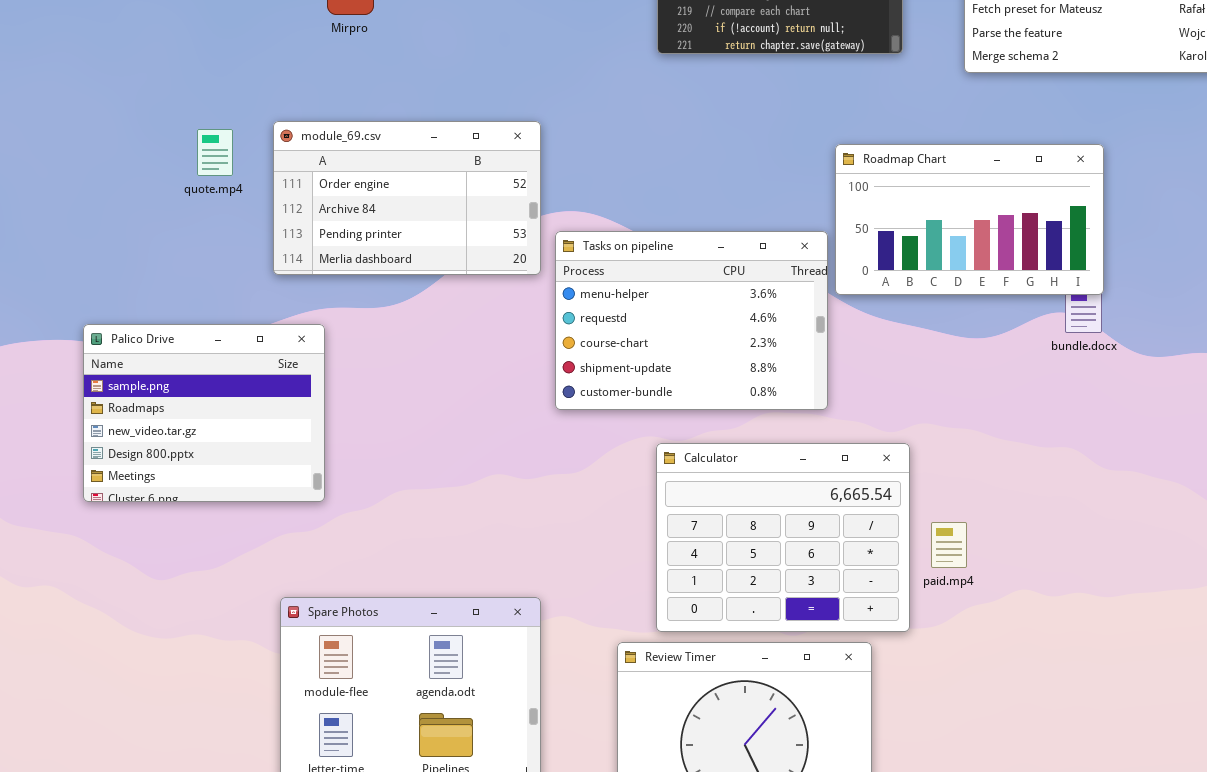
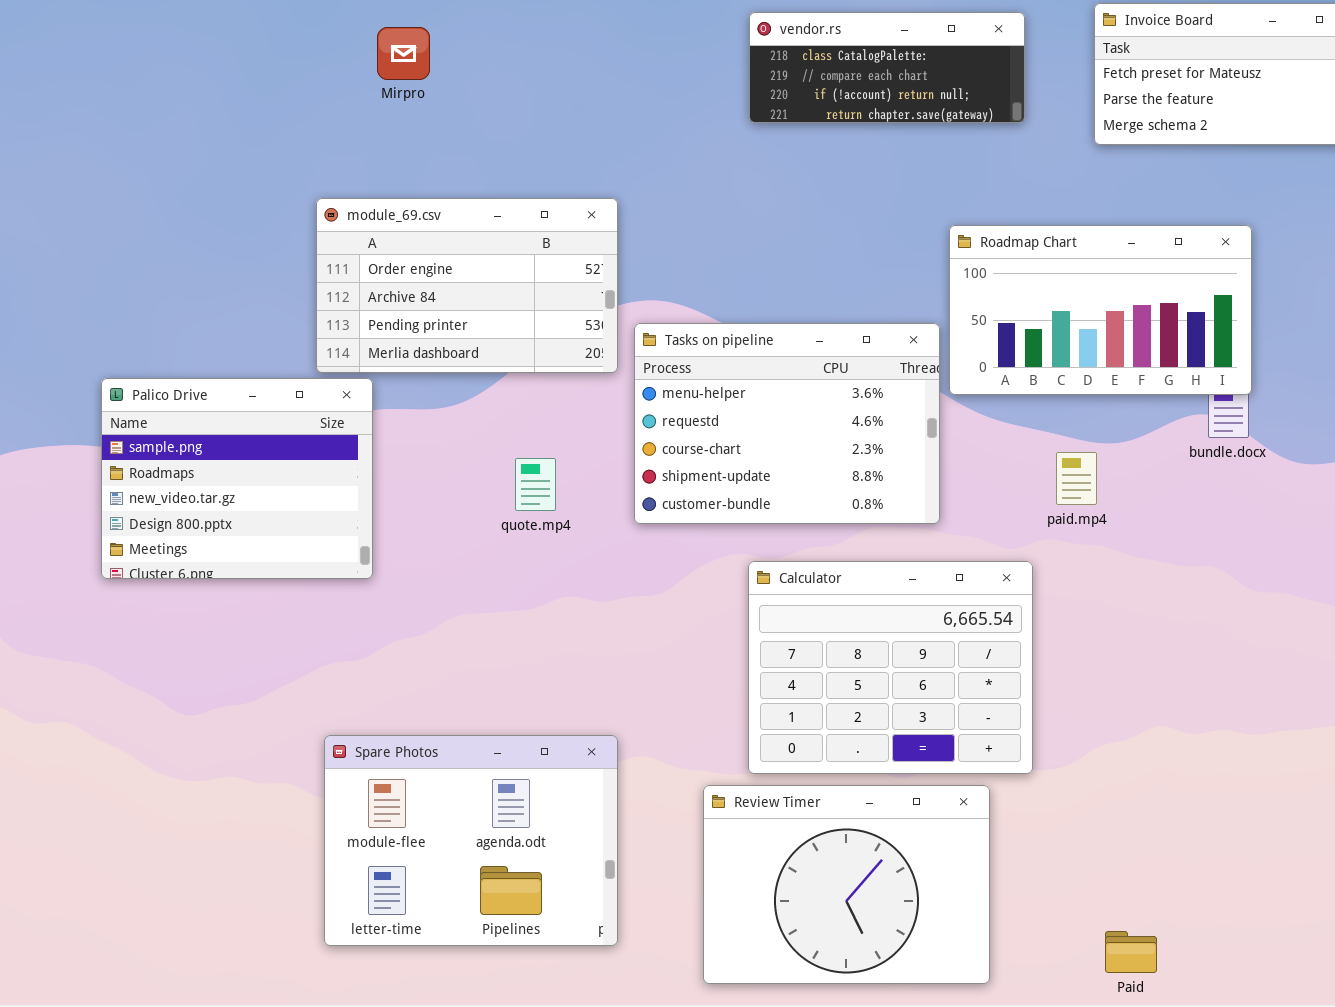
quote.mp4: [197,129,233,176] -> [515,458,556,511], moved
Palico Drive: [83,324,325,502] -> [101,378,373,579], moved
paid.mp4: [931,522,967,568] -> [1056,452,1097,505], moved

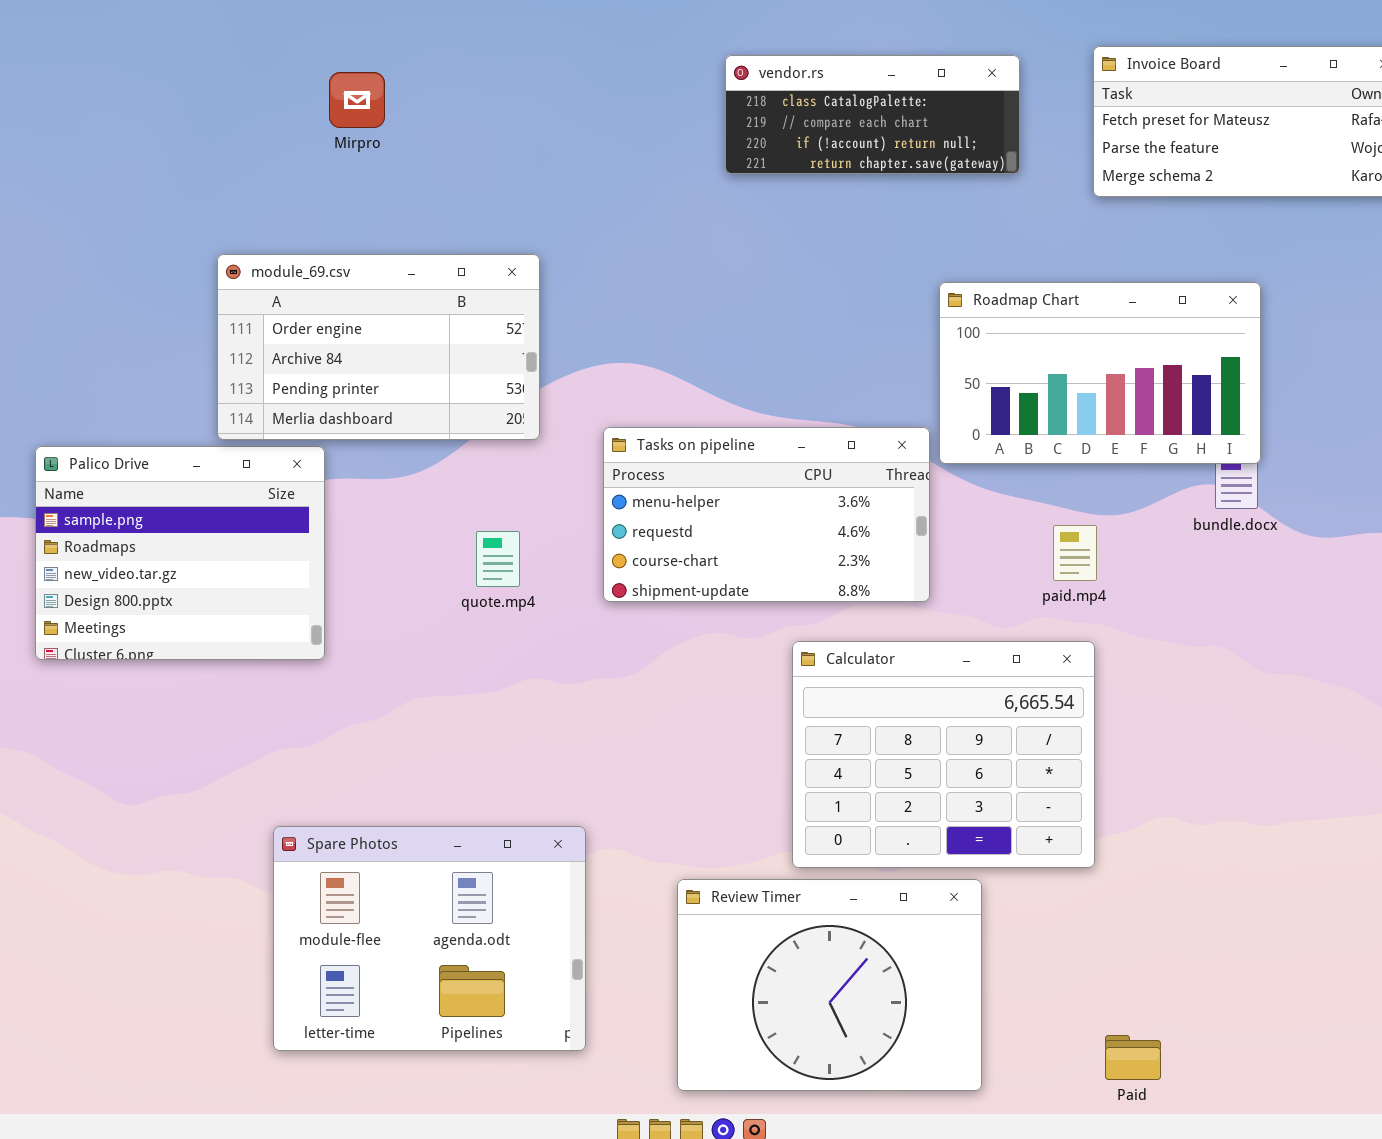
module_69.csv: [316,198,618,373] -> [217,254,540,440], moved
Tasks on pipeline: [634,323,940,524] -> [603,427,930,602], resized
Calculator: [748,561,1033,774] -> [792,641,1095,868], moved

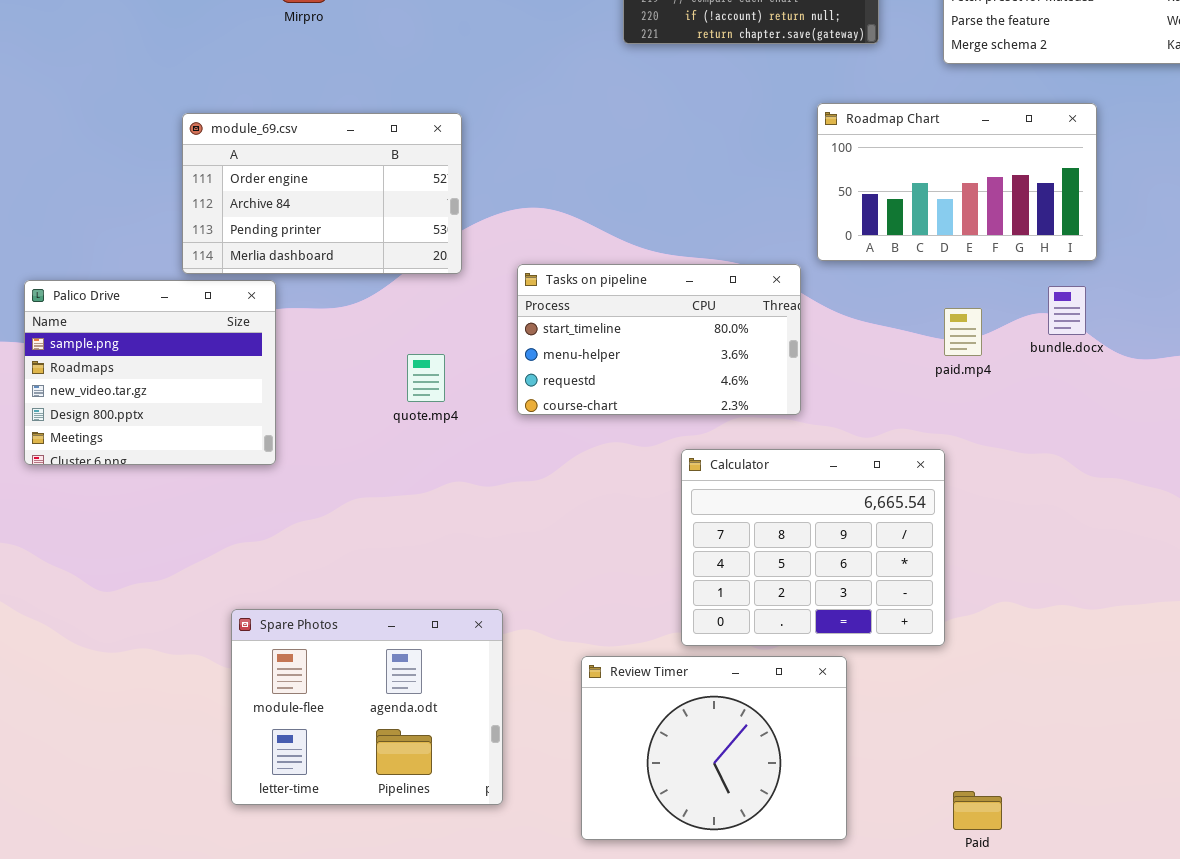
Roadmap Chart: [939,282,1261,464] -> [817,103,1097,261], moved
Tasks on pipeline: [603,427,930,602] -> [517,264,801,415], scrolled up 1 row
paid.mp4: [1053,525,1097,581] -> [944,308,982,356], moved

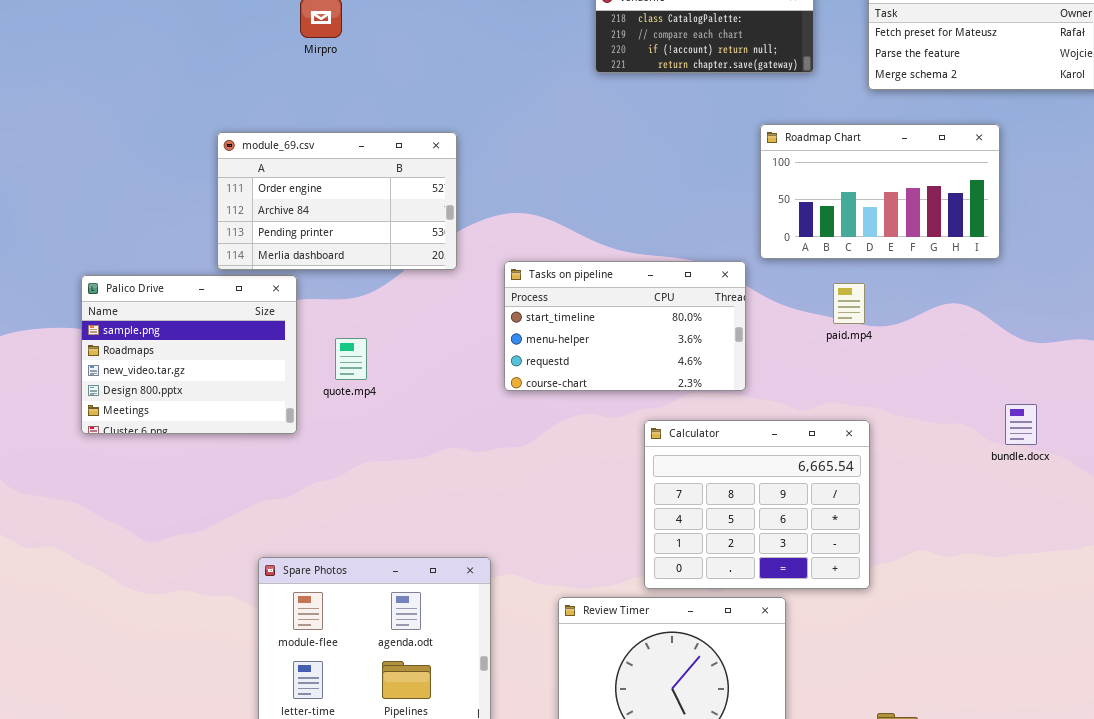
bundle.docx: [1048,286,1086,335] -> [1005,404,1037,445], moved
paid.mp4: [944,308,982,356] -> [833,283,865,324], moved
quote.mp4: [407,354,445,402] -> [335,338,367,380], moved

